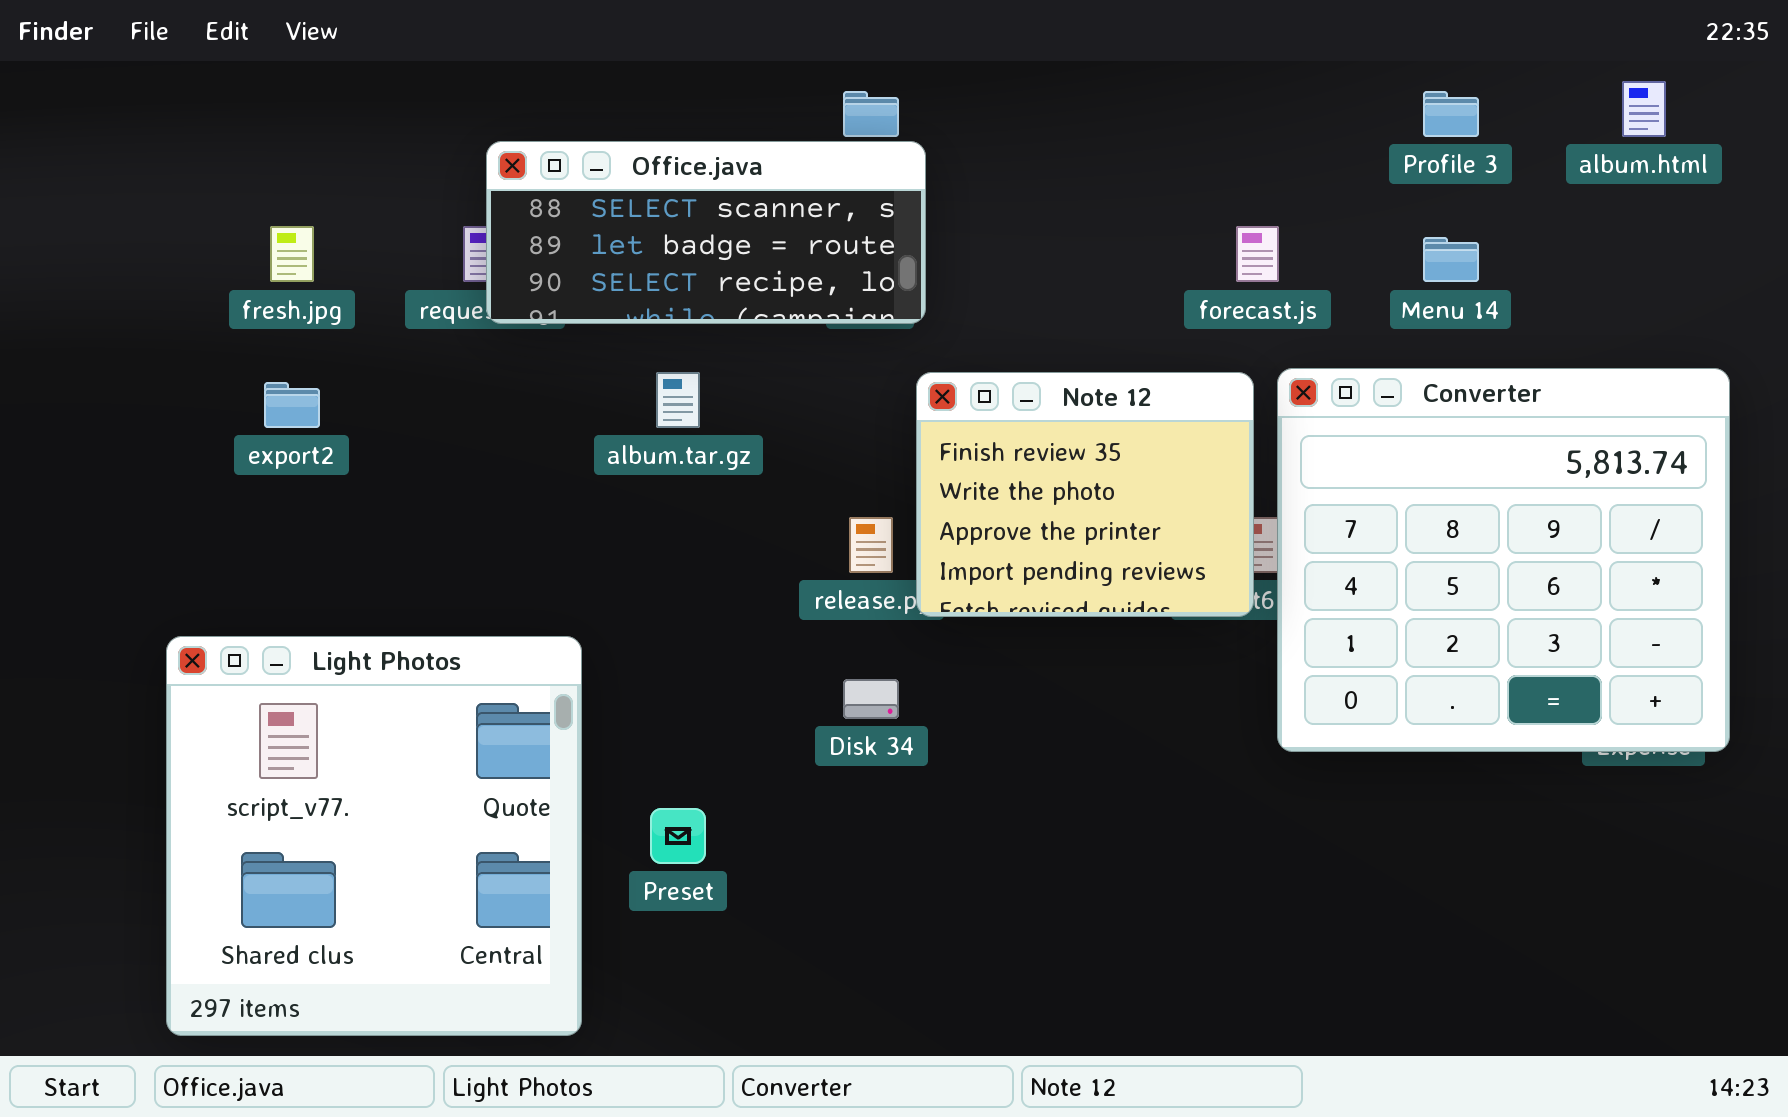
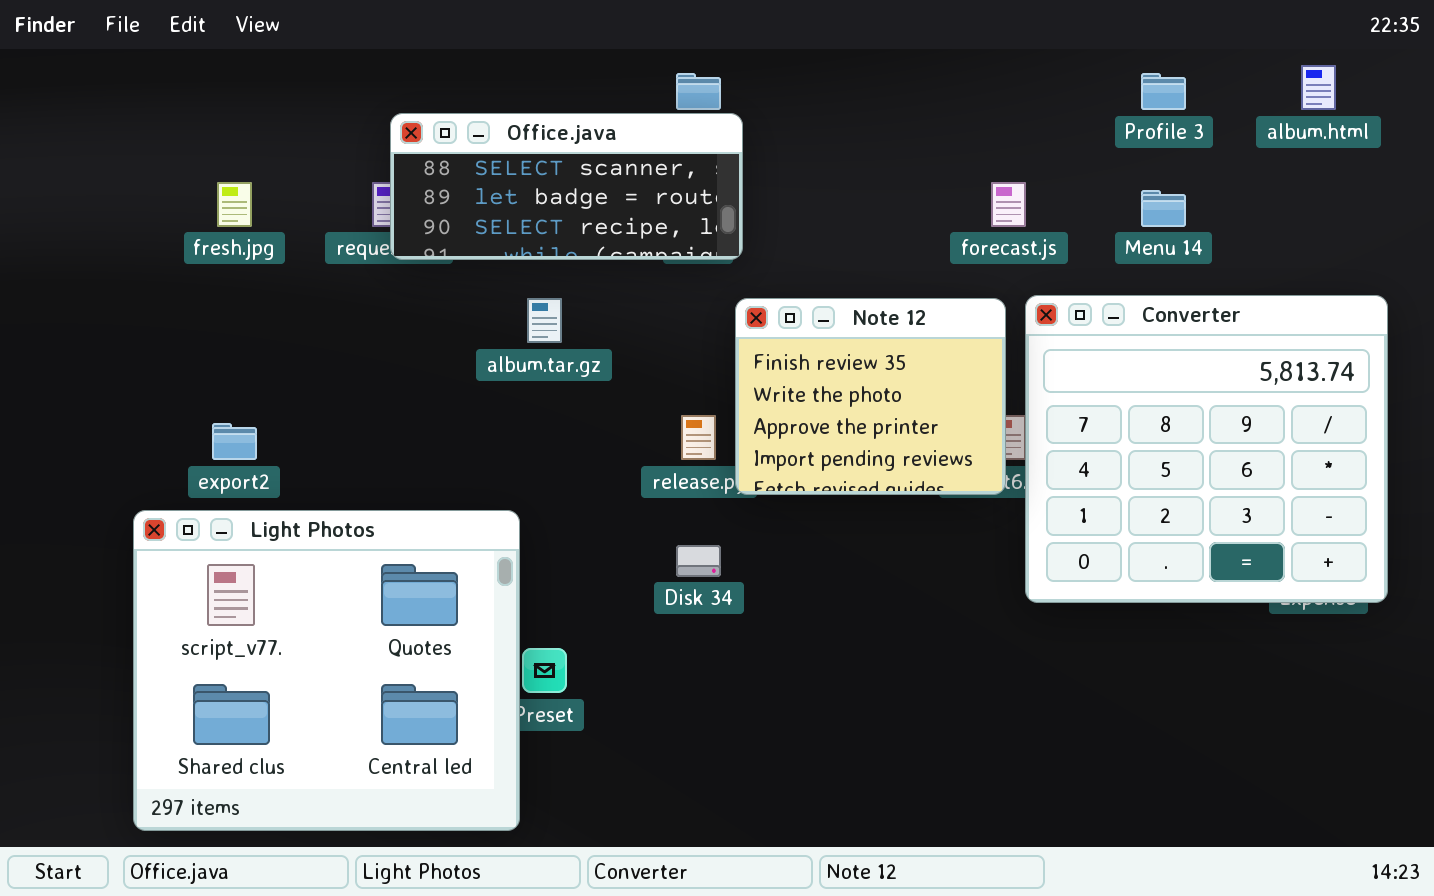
export2: [264,382,320,428] -> [212,423,257,460], moved
Light Photos: [166,636,582,1036] -> [133,510,520,831], resized

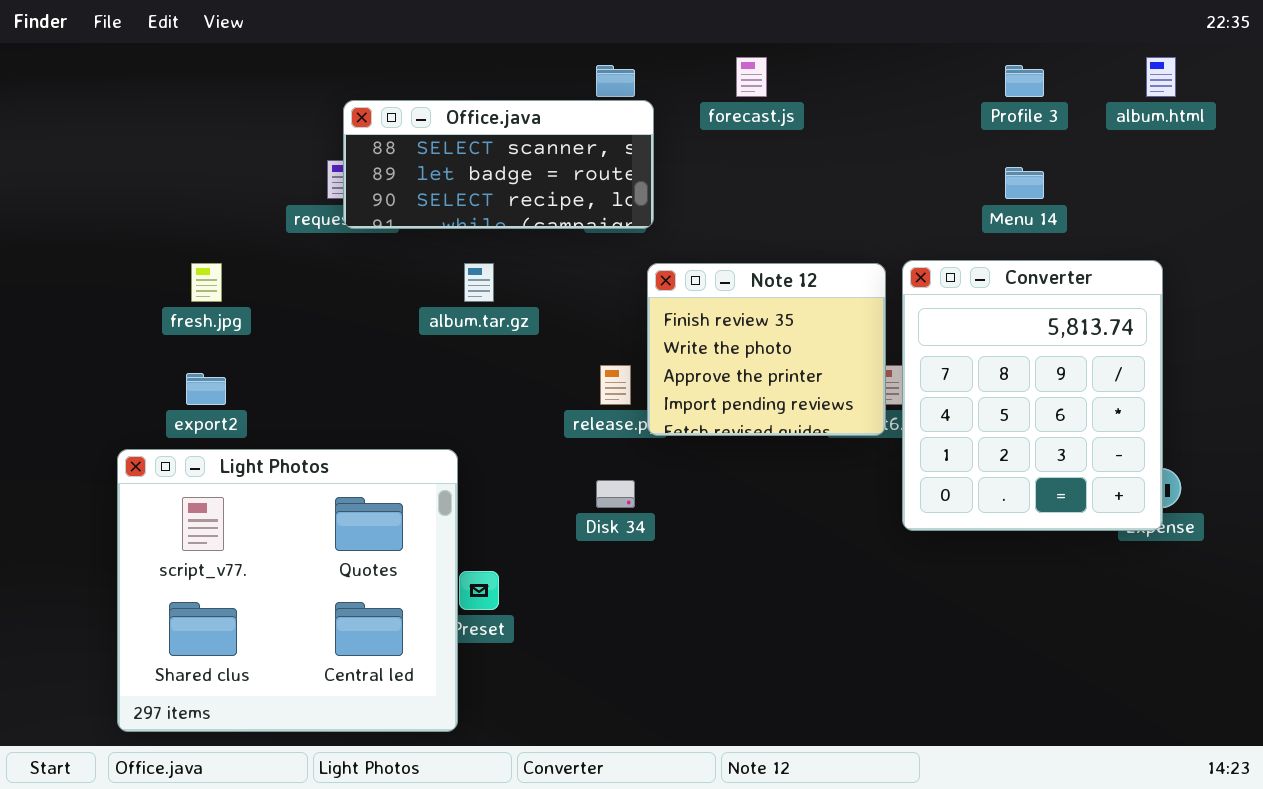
fresh.jpg: [217,182,252,227] -> [191,263,222,302], moved
forecast.js: [991,182,1026,227] -> [736,57,767,97], moved
Converter: [1025,295,1388,603] -> [902,260,1163,531], resized

